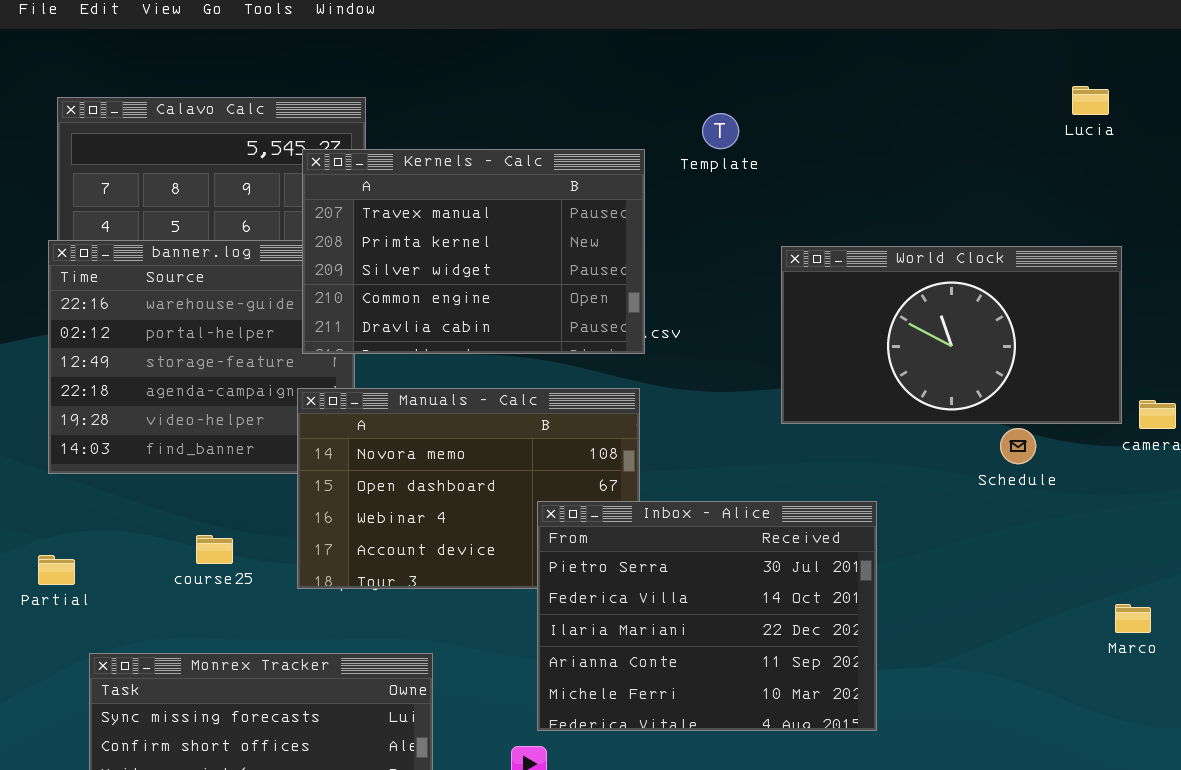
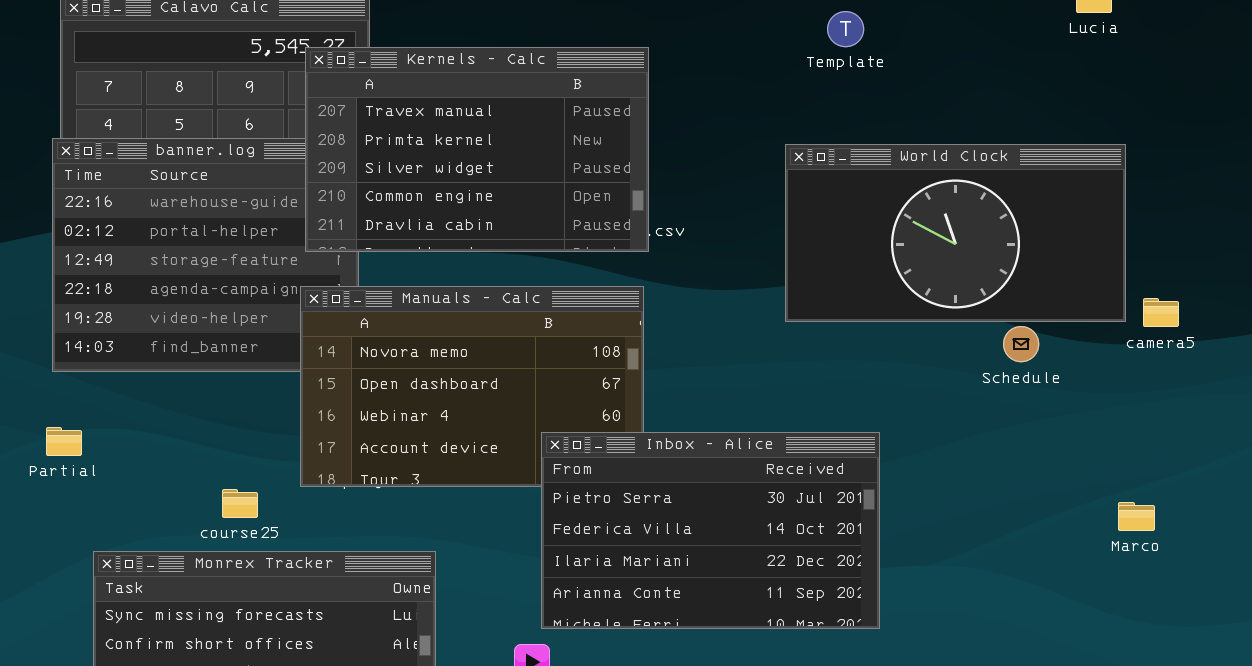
Template: [702,113,739,149] -> [827,11,864,47], moved
Inbox - Alice: [537,501,877,731] -> [541,432,880,629], resized
course25: [196,535,233,564] -> [222,489,258,518], moved
Partial: [38,555,75,585] -> [46,427,82,456], moved

